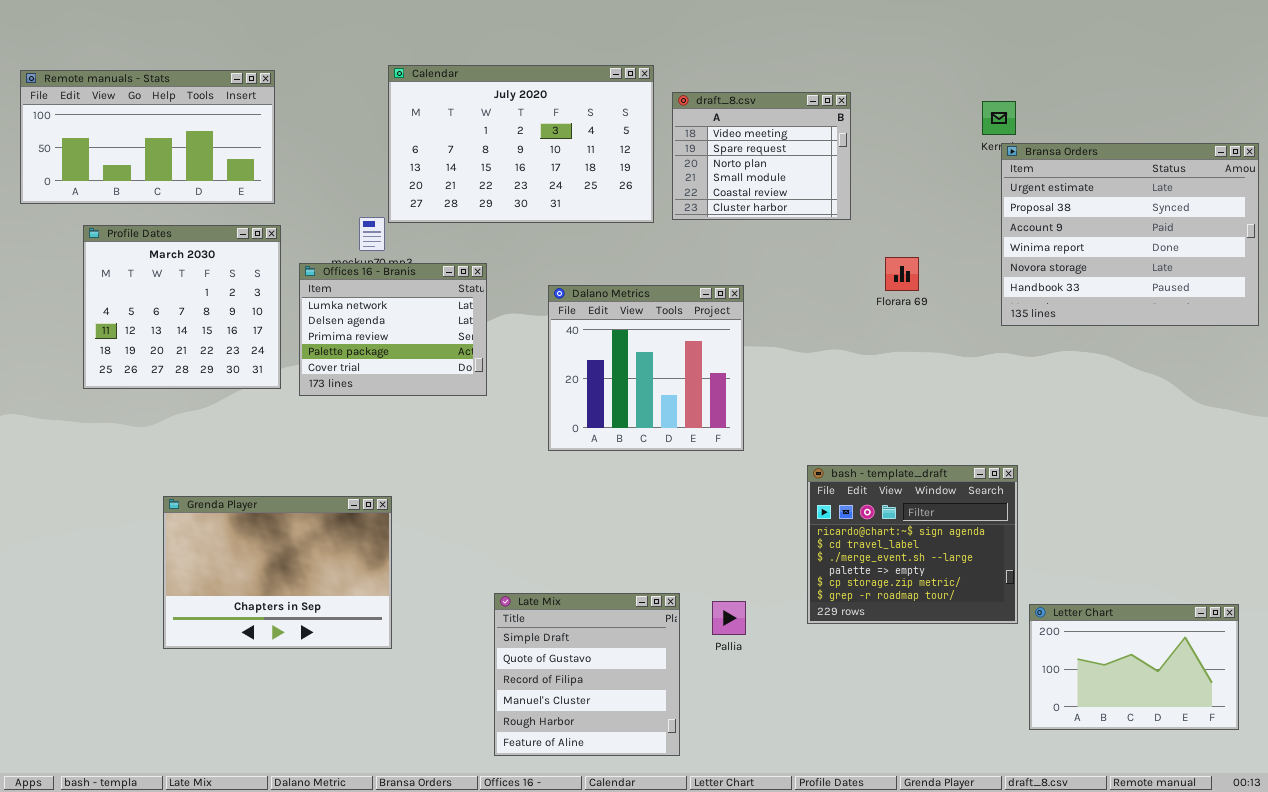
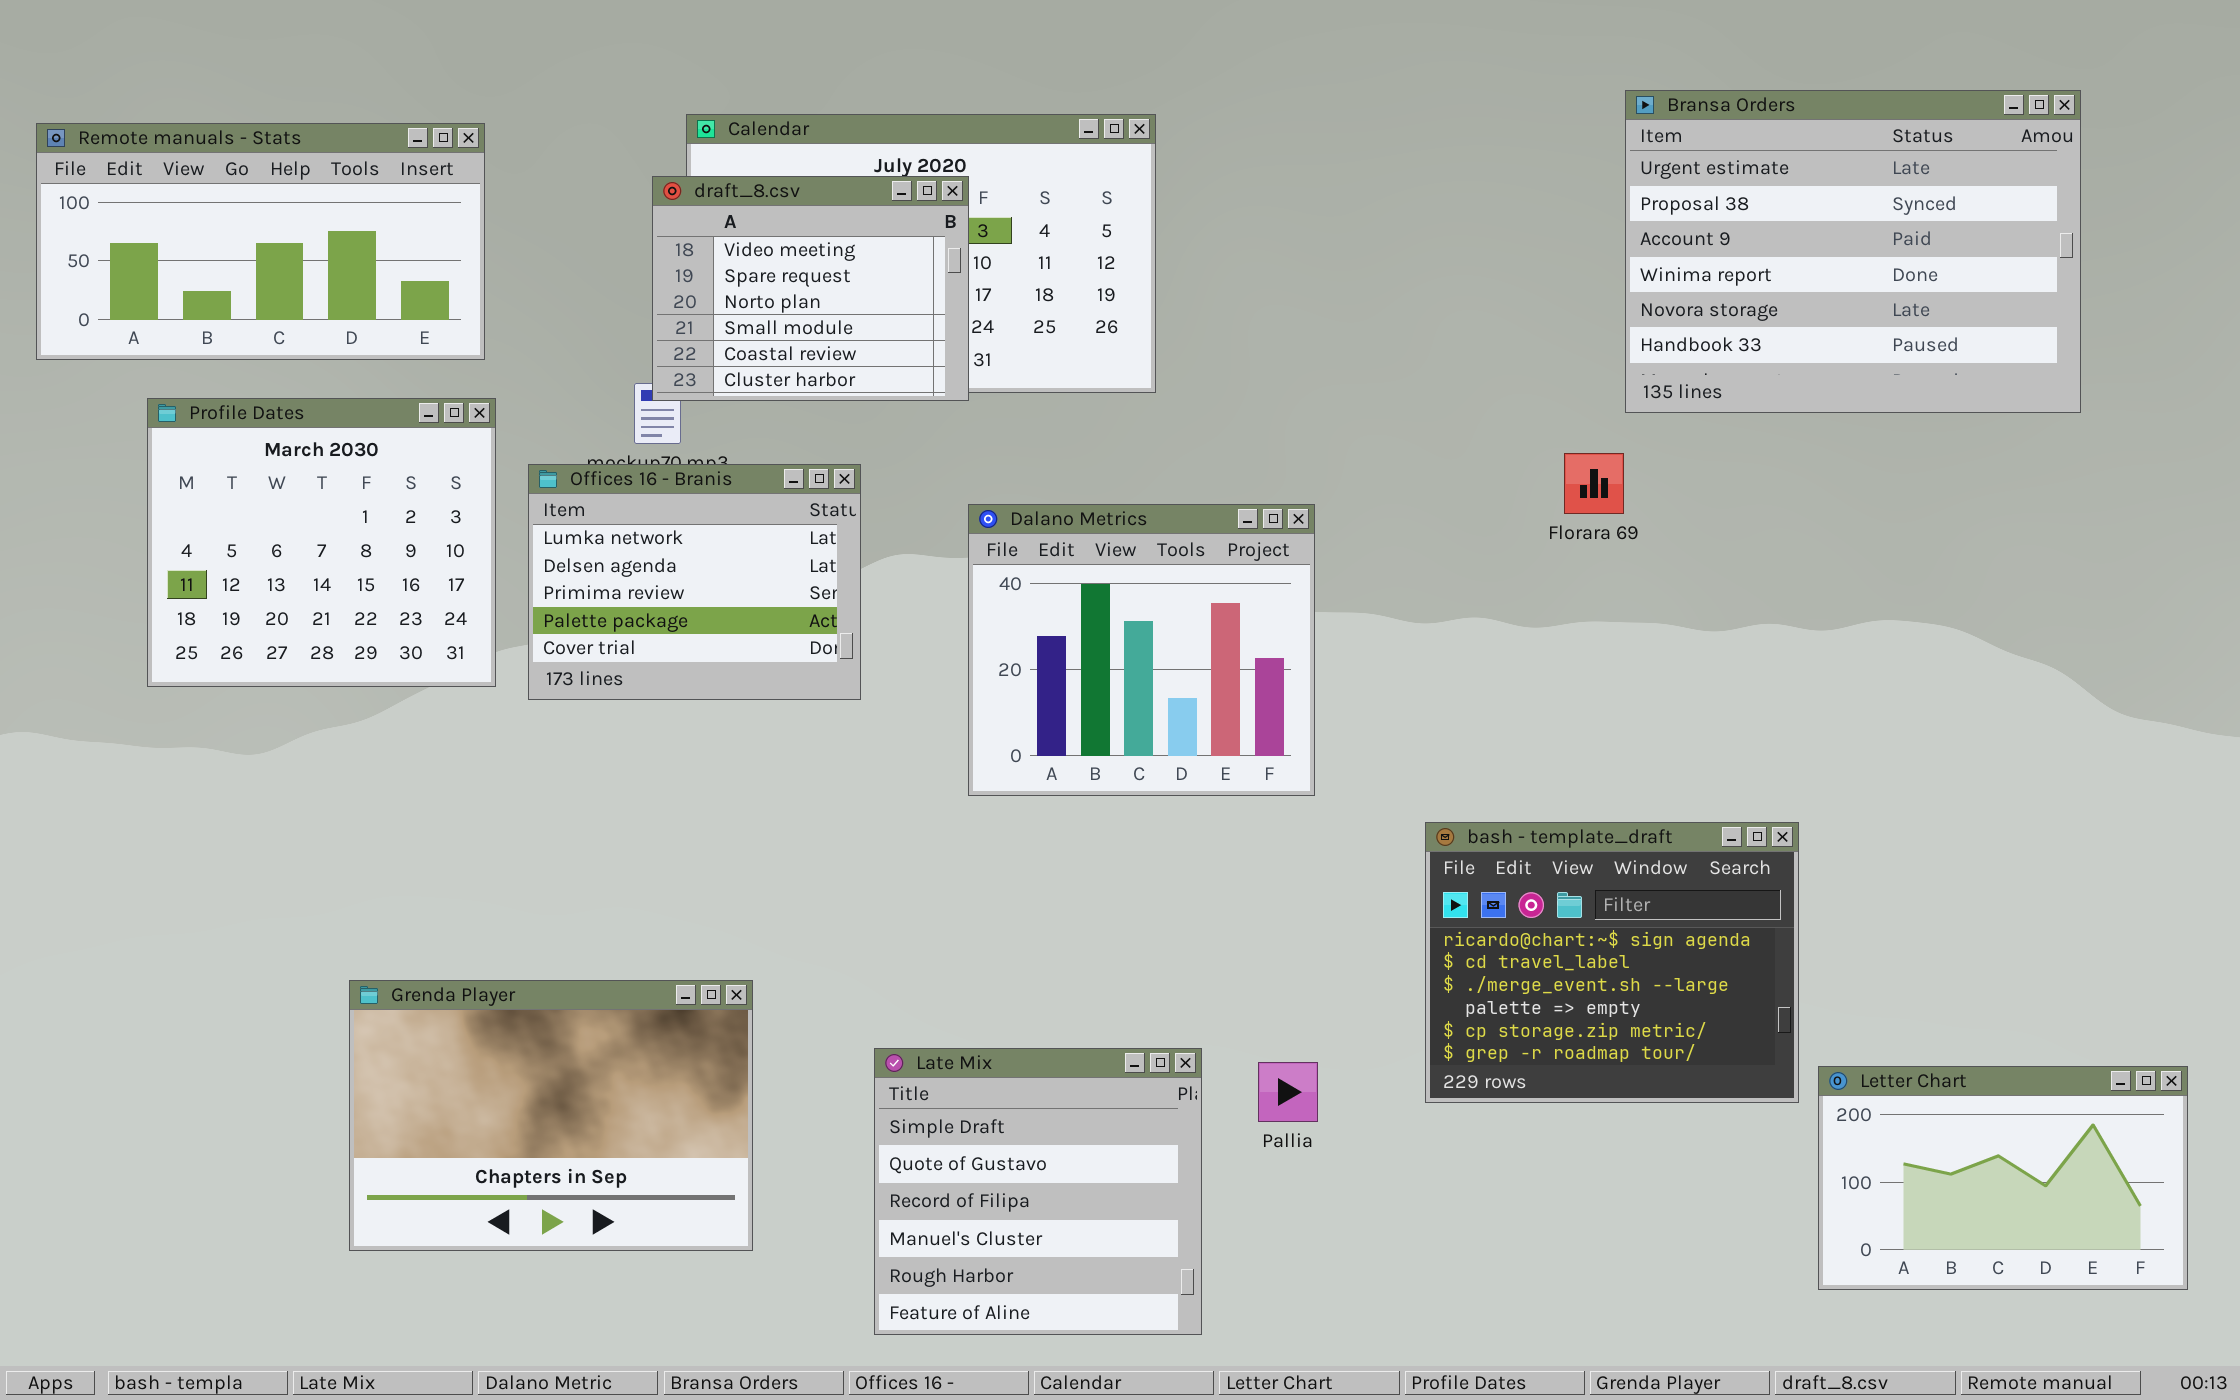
draft_8.csv: [672,92,851,220] -> [652,176,969,401], moved
Bransa Orders: [1001,143,1259,326] -> [1625,90,2081,413], moved
Grenda Player: [163,496,392,649] -> [349,980,753,1251], moved

